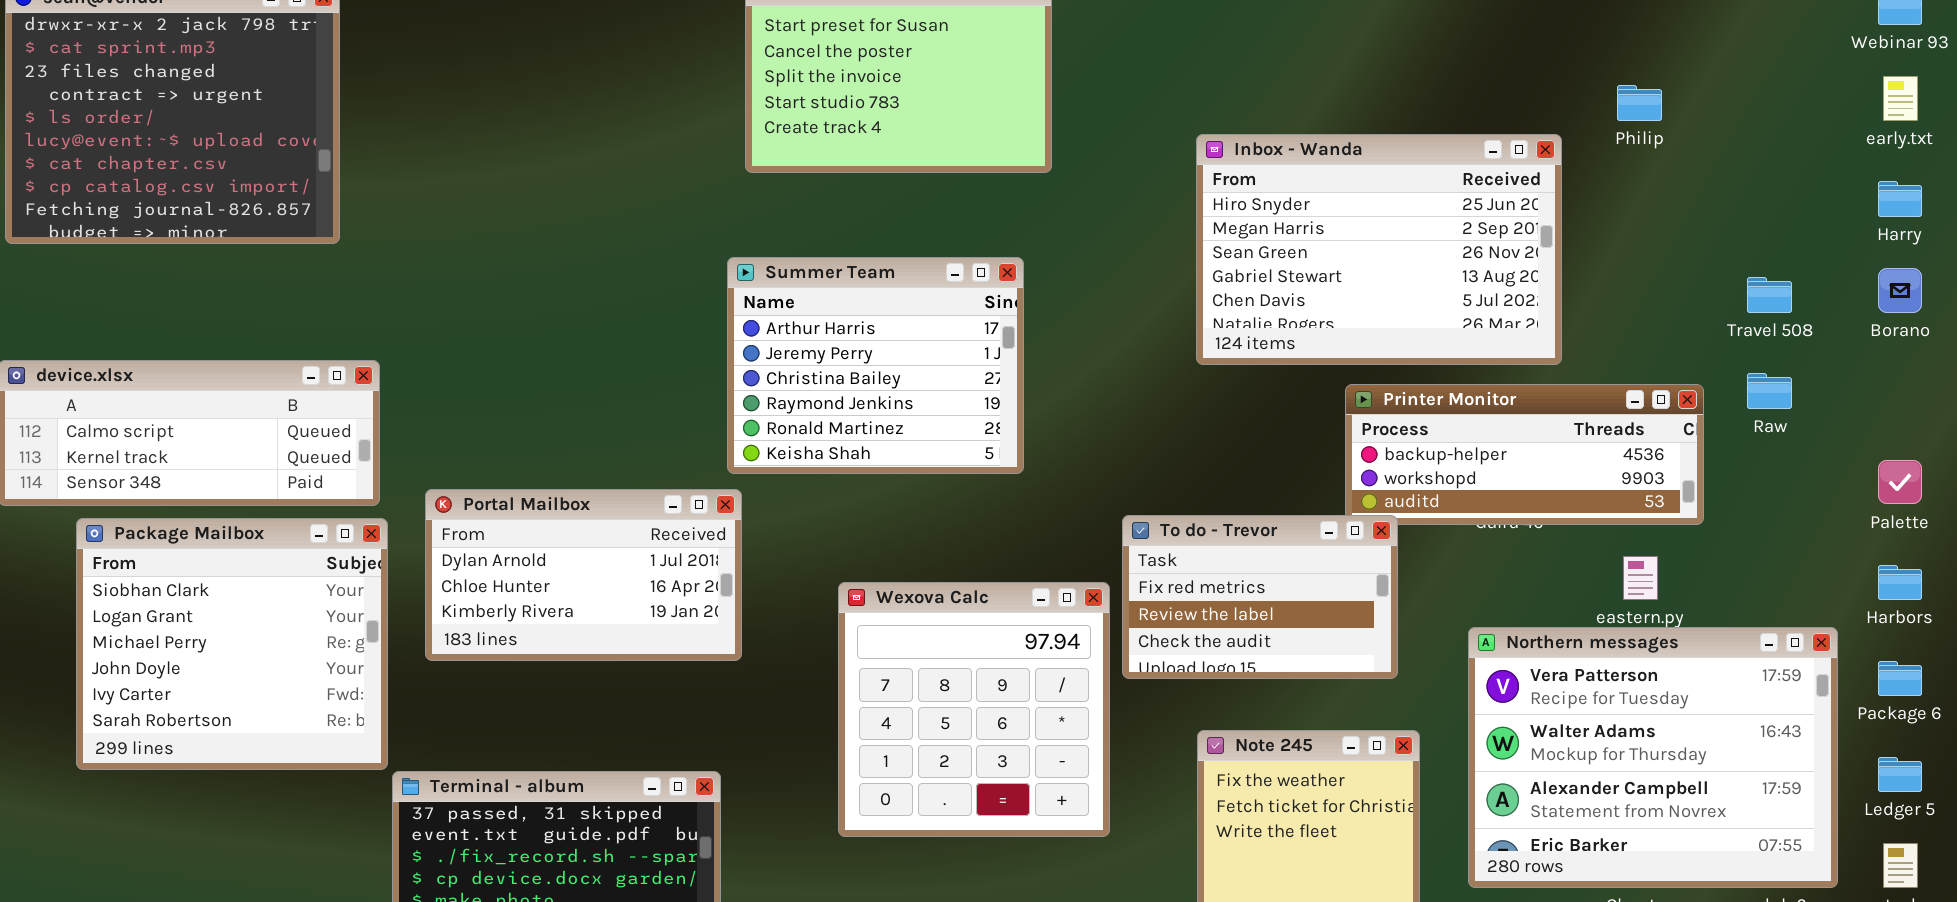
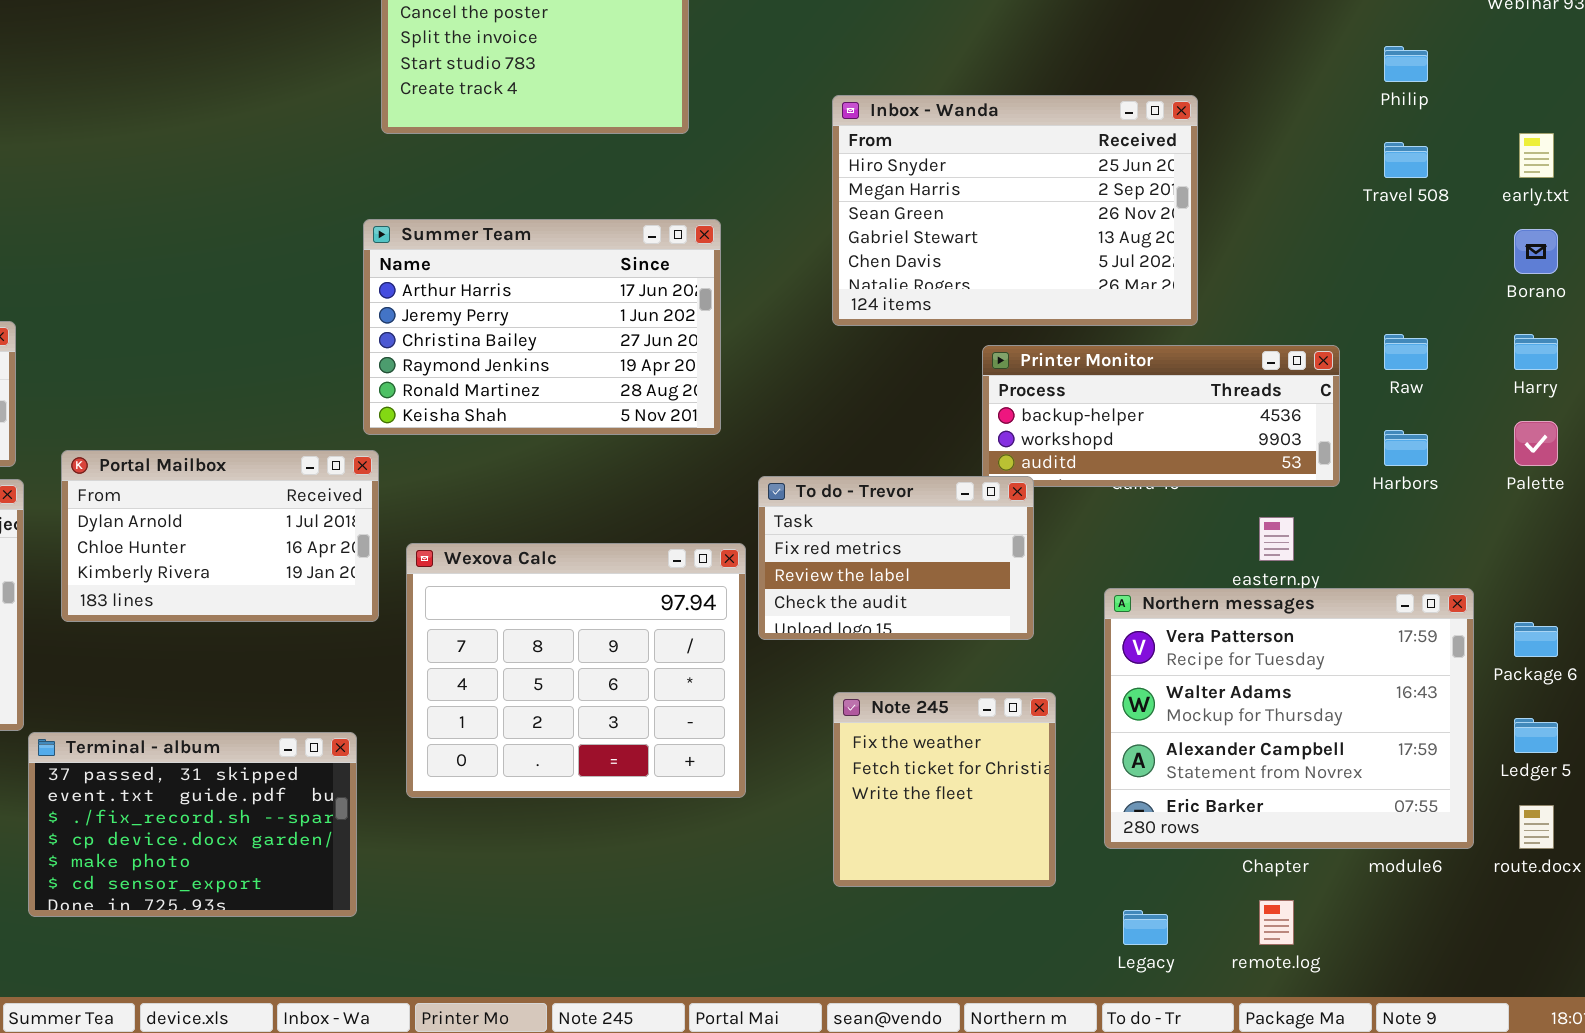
early.txt: [1883,76,1918,121] -> [1519,133,1554,178], moved
Philip: [1617,85,1662,121] -> [1384,46,1428,82], moved
Harry: [1878,181,1922,217] -> [1514,334,1558,370], moved
Summer Team: [727,257,1024,474] -> [363,219,721,435], resized
Travel 508: [1747,277,1792,313] -> [1384,142,1428,178], moved
Harbors: [1878,565,1922,600] -> [1384,430,1428,466], moved
Wexova Calc: [838,582,1110,837] -> [406,543,746,798], resized

